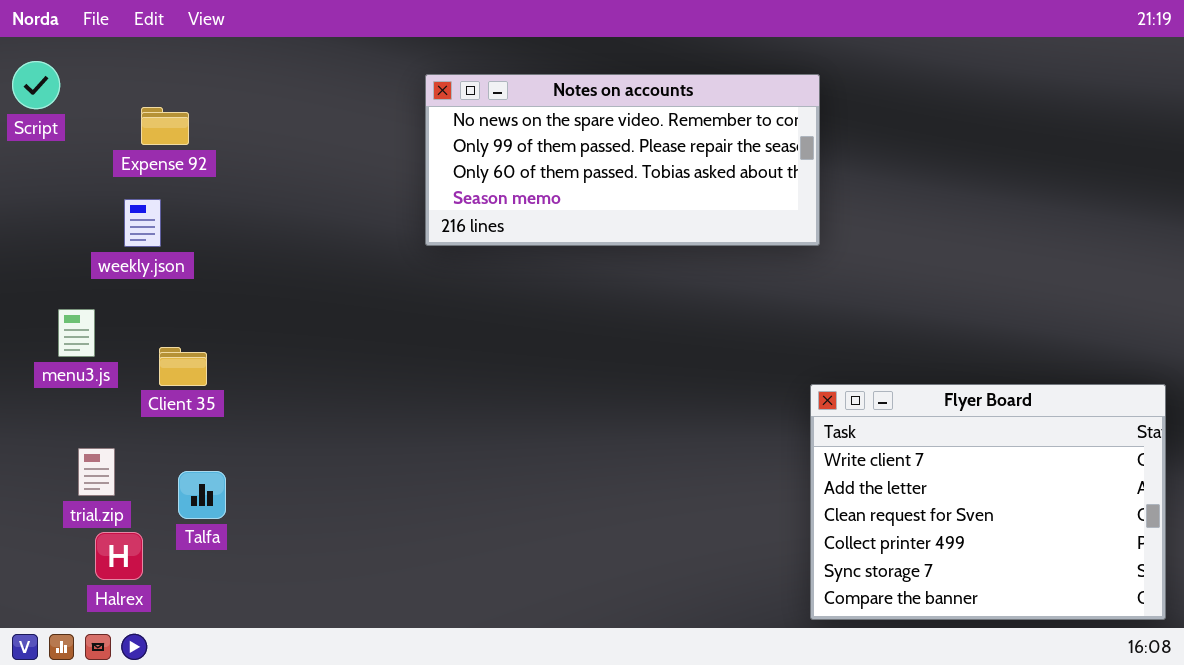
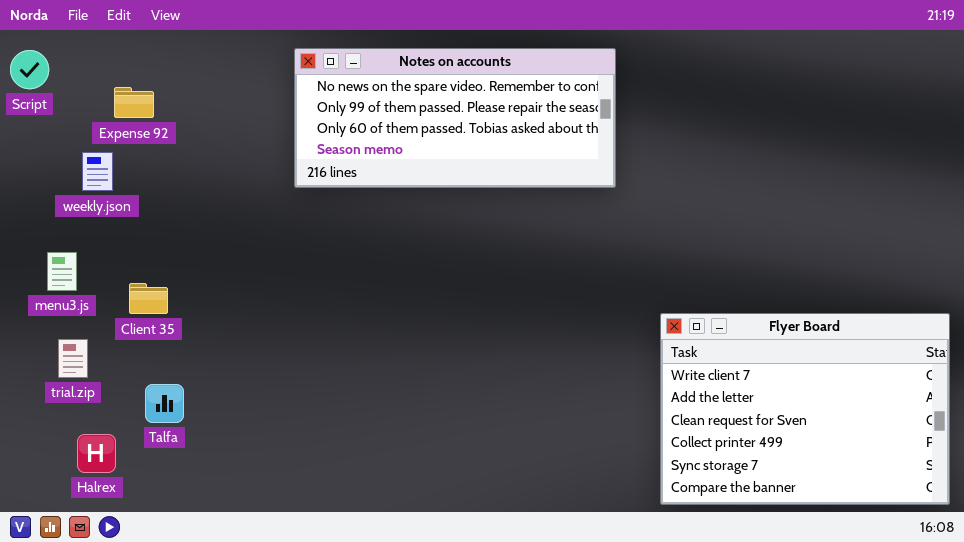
Notes on accounts: [425,74,820,246] -> [294,48,616,188], moved
weekly.json: [124,199,161,247] -> [82,152,113,191], moved
trial.zip: [78,448,115,496] -> [58,339,88,378], moved

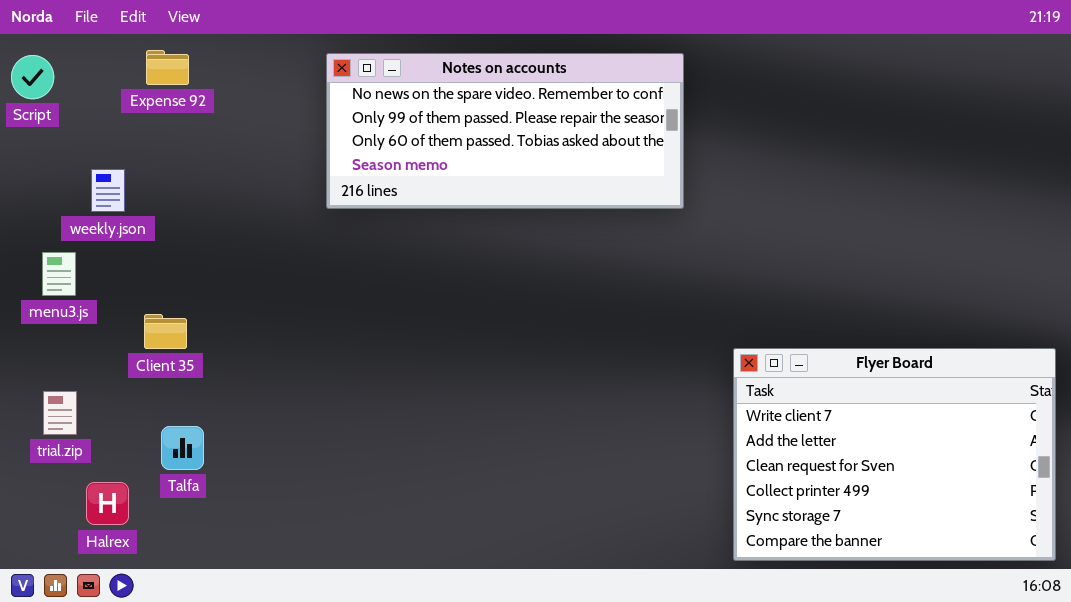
Expense 92: [114,87,154,118] -> [146,50,189,85], moved
menu3.js: [47,252,77,291] -> [42,252,76,296], moved
trial.zip: [58,339,88,378] -> [43,391,77,435], moved

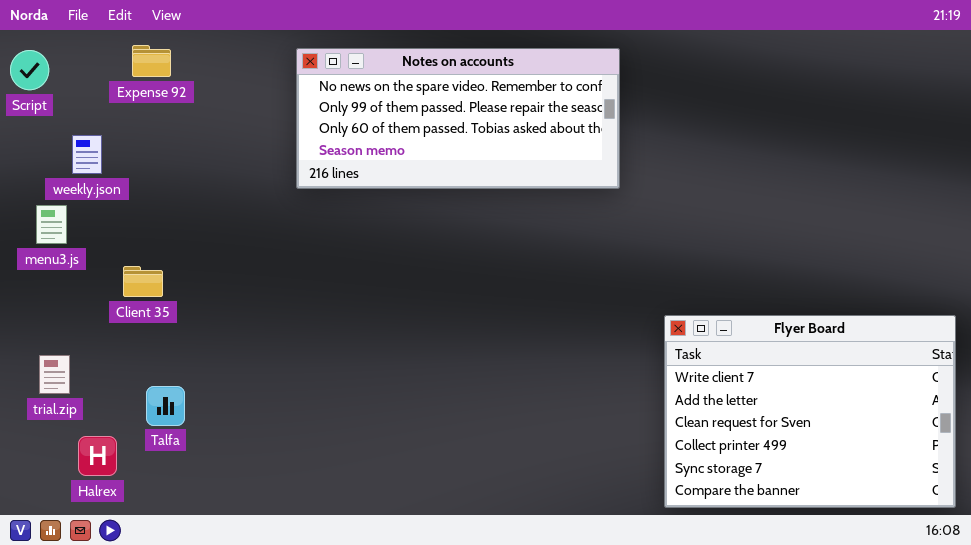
weekly.json: [91,169,125,212] -> [72,135,102,174], moved
menu3.js: [42,252,76,296] -> [36,205,67,244], moved
Client 35: [144,314,187,349] -> [123,266,163,297], moved

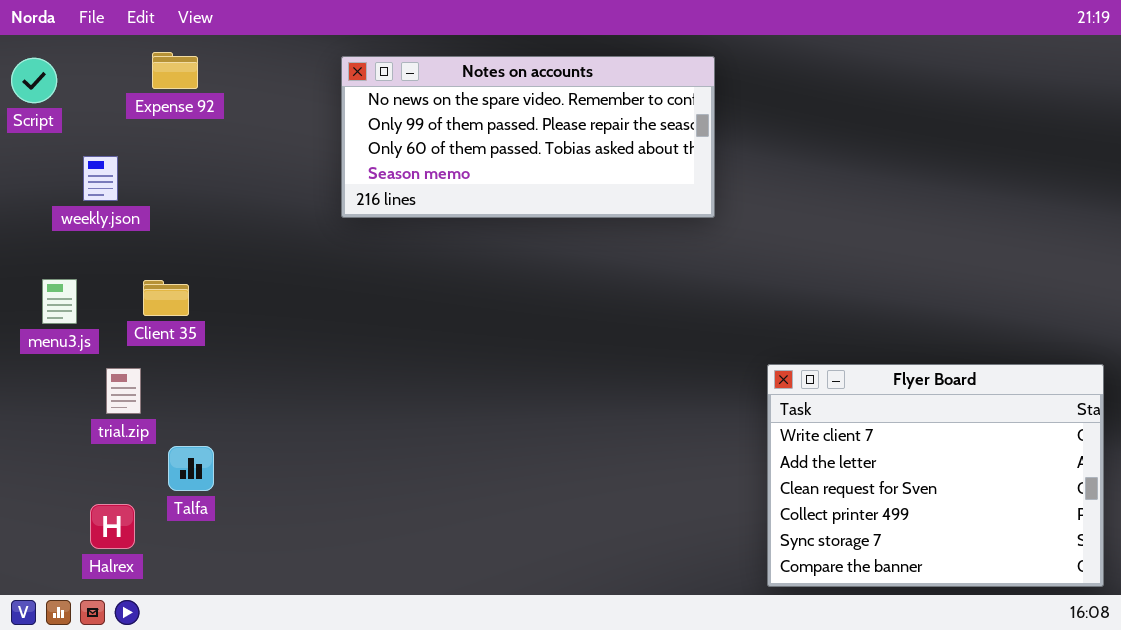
menu3.js: [36,205,67,244] -> [42,279,77,324], moved
Client 35: [123,266,163,297] -> [143,280,189,316], moved
trial.zip: [39,355,70,394] -> [106,368,141,414], moved

